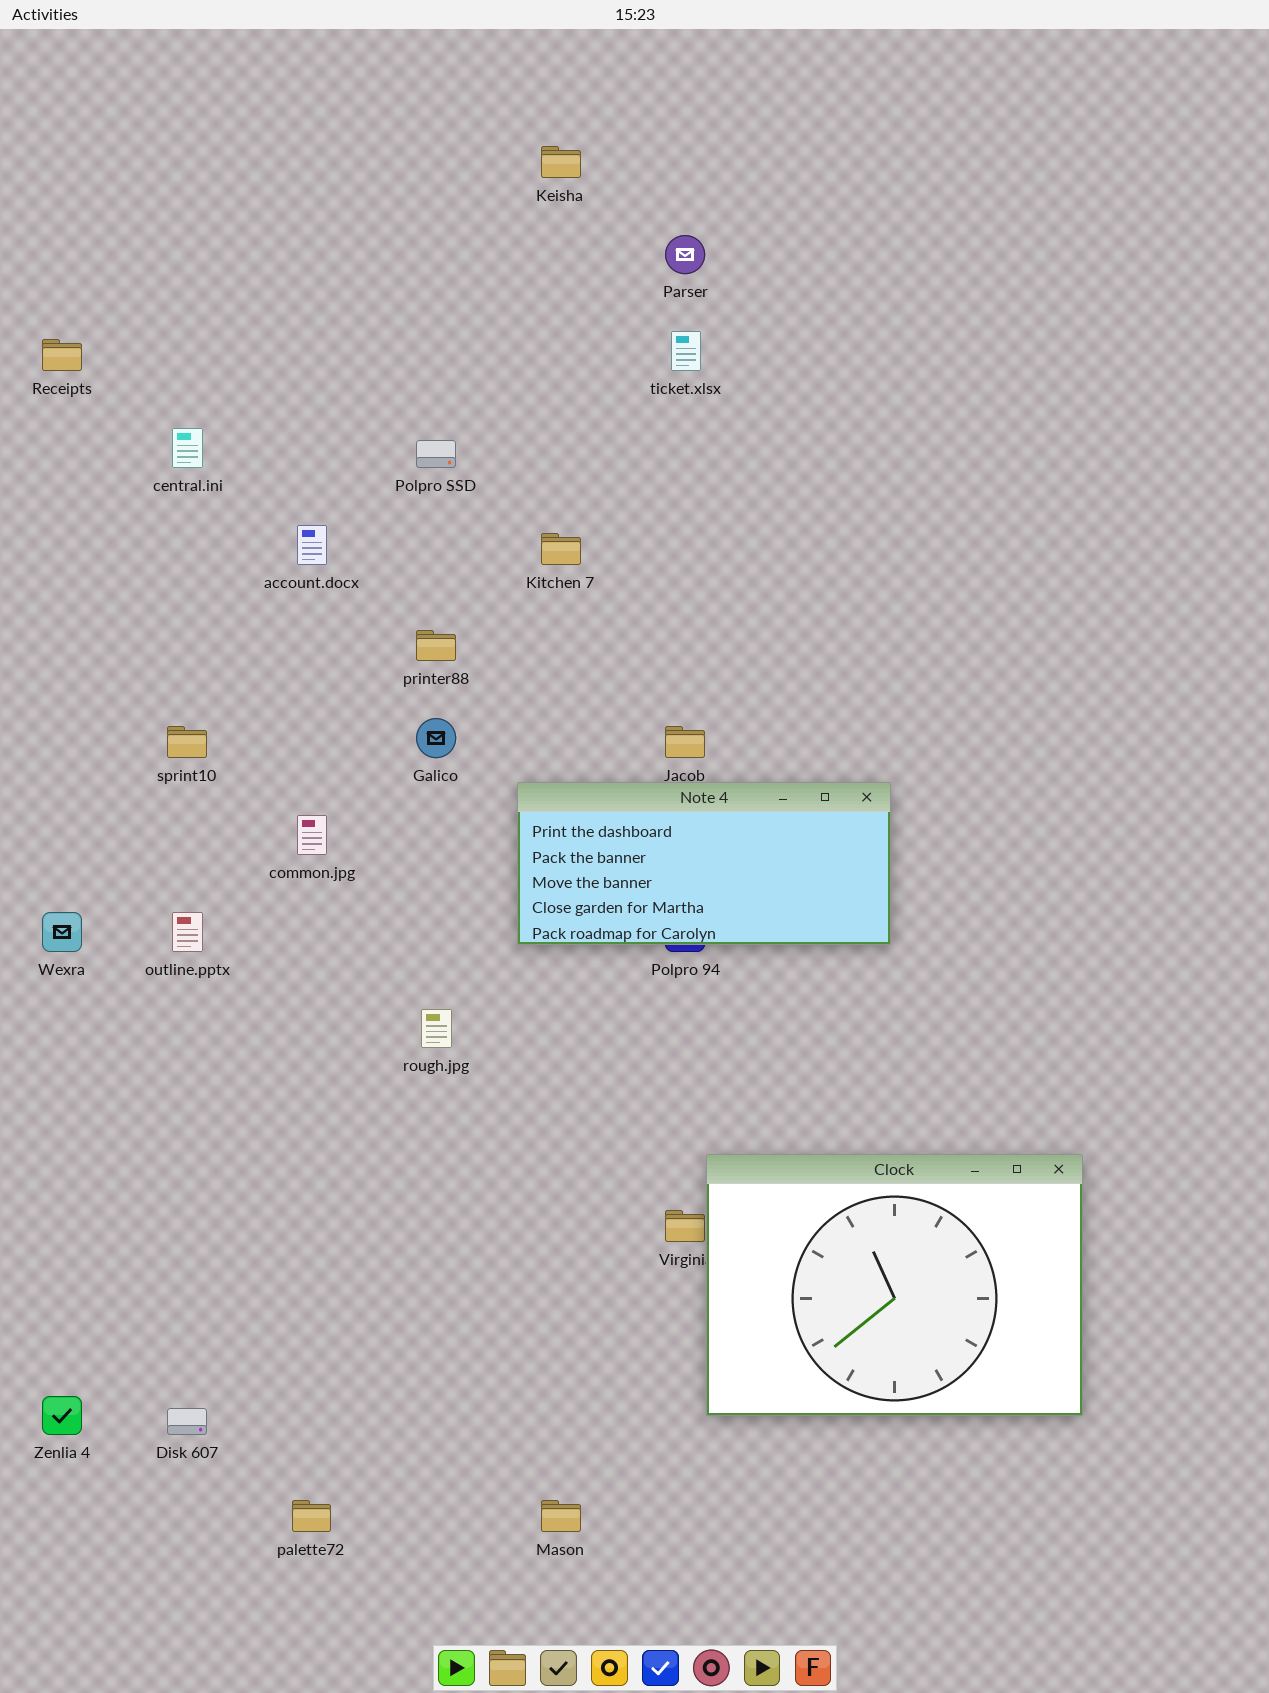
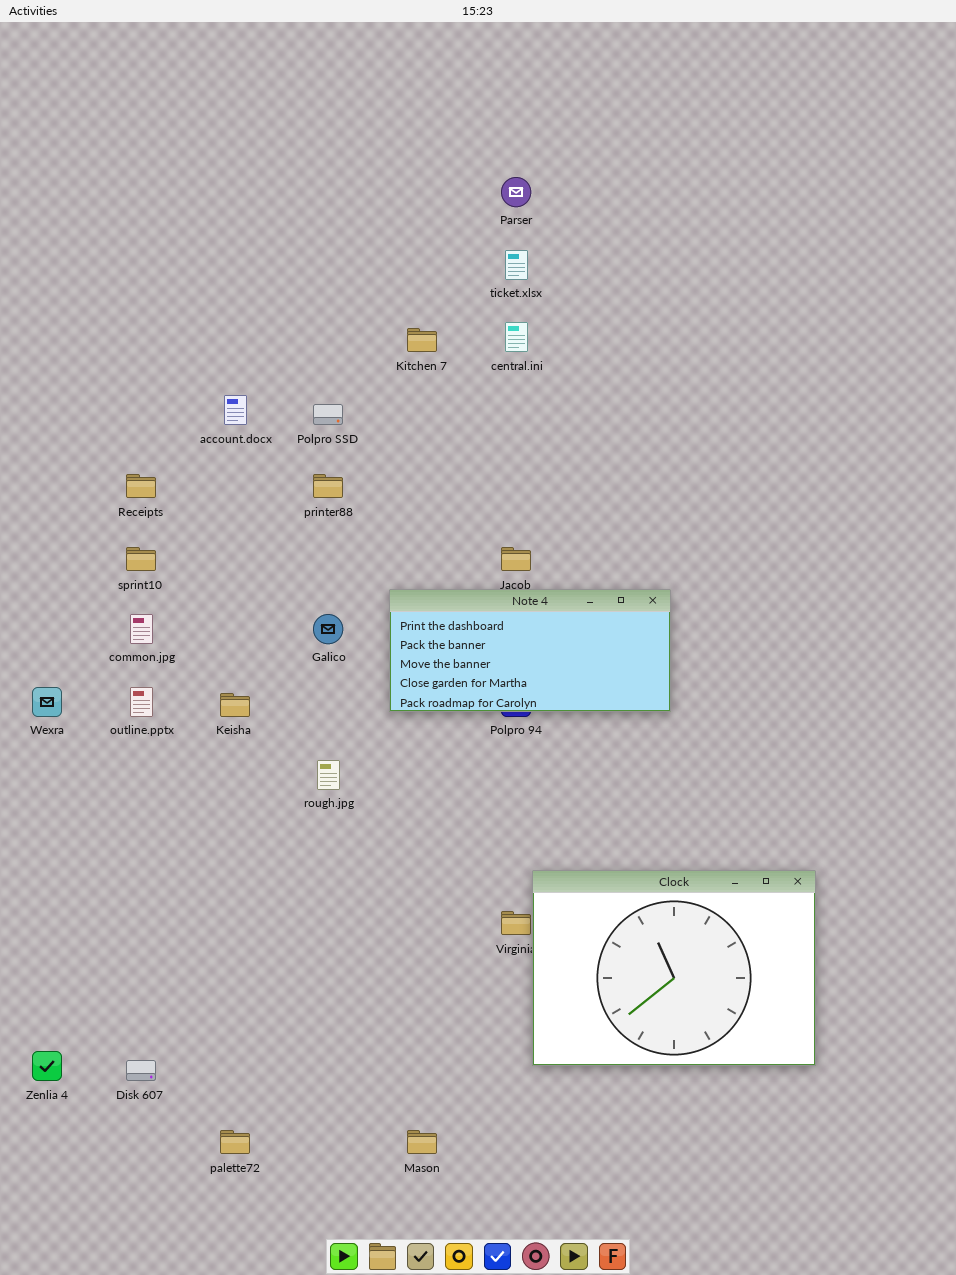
Keisha: [541,146,581,178] -> [220,693,250,717], moved
Receipts: [42,339,82,371] -> [126,474,156,498], moved
central.ini: [172,428,203,468] -> [505,322,528,352], moved
Polpro SSD: [416,440,456,468] -> [313,404,343,425], moved
Kitchen 7: [541,533,581,565] -> [407,328,437,352], moved
Galico: [416,718,456,758] -> [313,614,343,644], moved
common.jpg: [297,815,327,855] -> [130,614,153,644], moved

